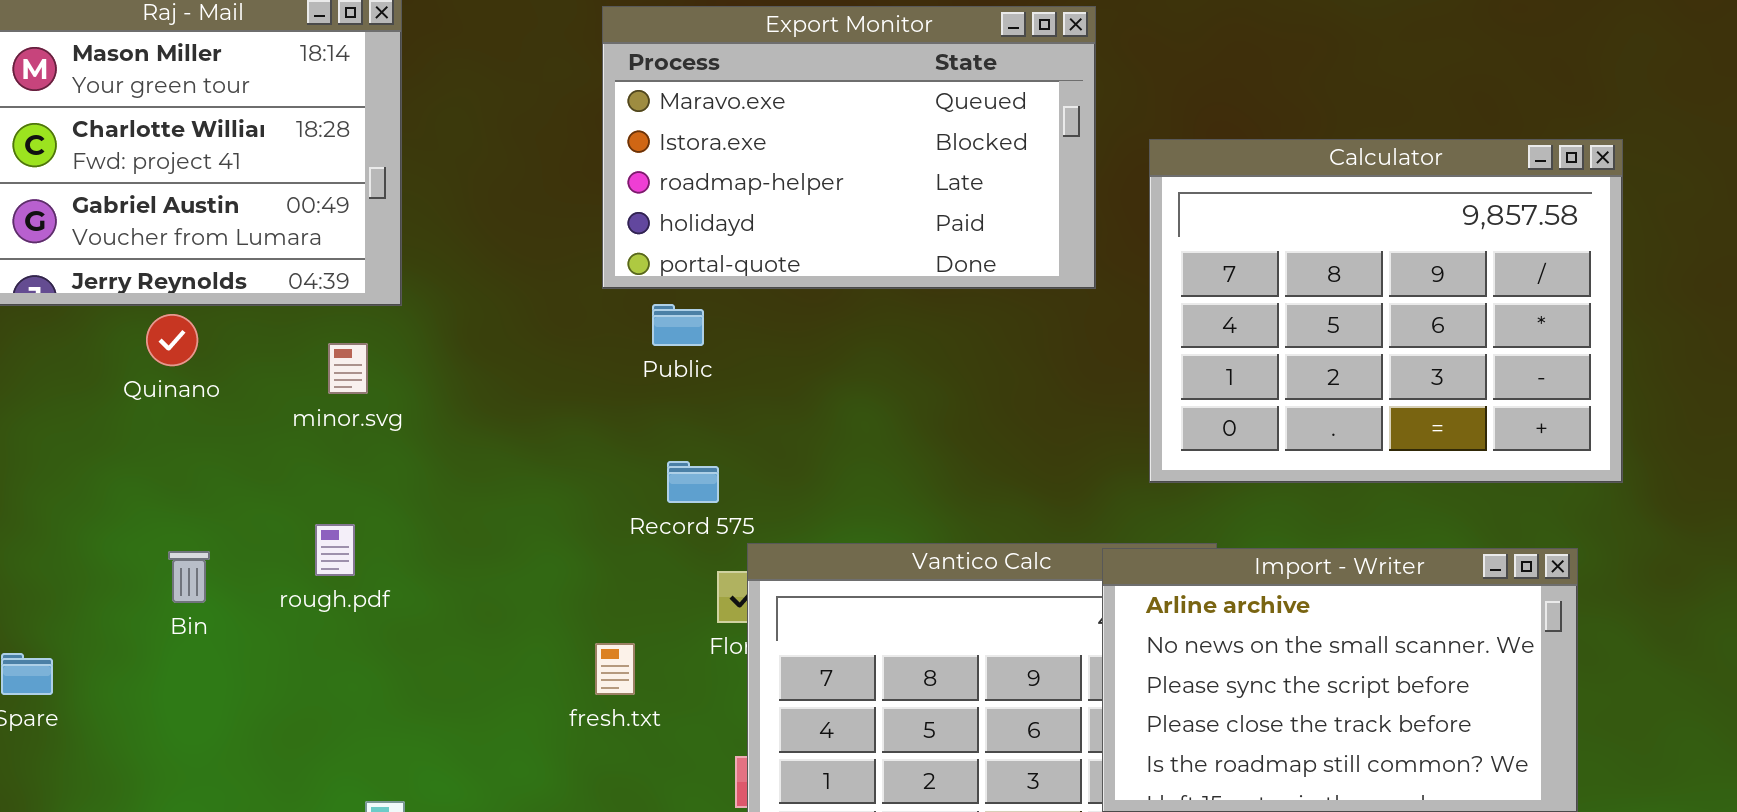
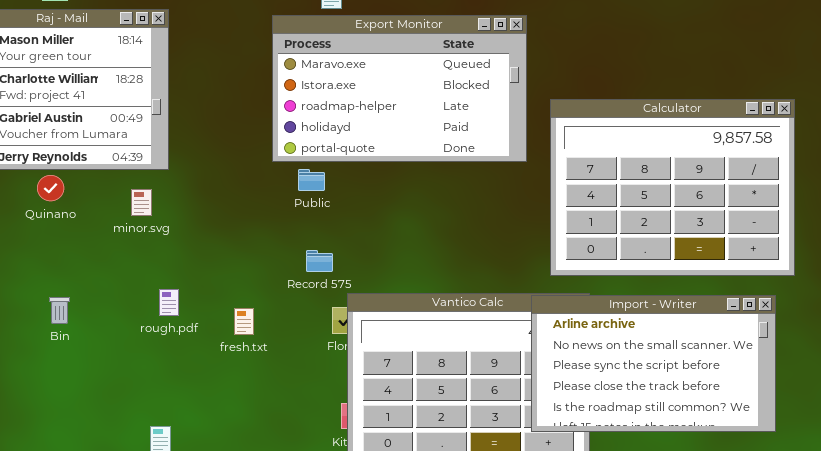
Calculator: [1149,139,1623,483] -> [550,99,795,276], moved
rough.pdf: [315,524,355,576] -> [159,289,179,316], moved
fresh.txt: [595,643,635,695] -> [234,308,254,335], moved

